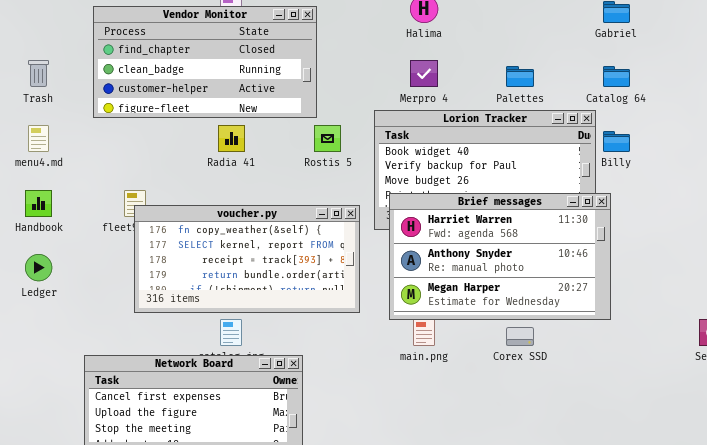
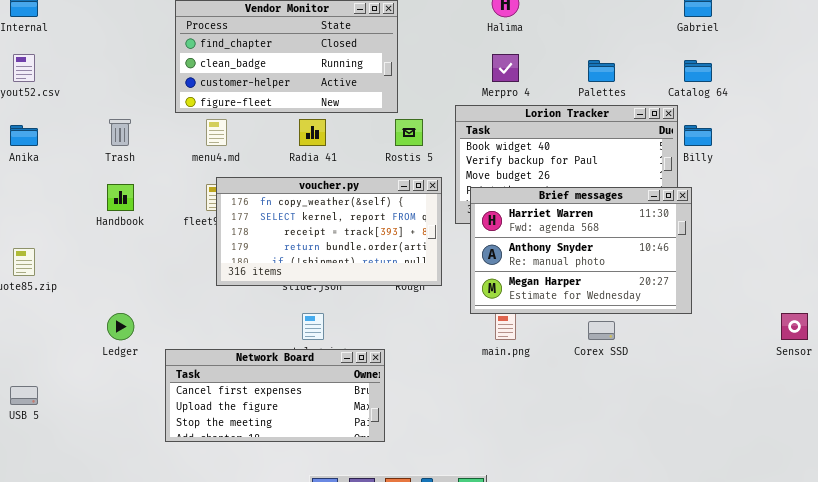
Trash: [28,60,49,87] -> [109,119,131,146], moved
menu4.md: [28,125,49,152] -> [206,119,227,146], moved
voucher.py: [134,205,360,313] -> [216,177,442,286], moved
Ledger: [25,254,52,281] -> [107,313,134,340], moved

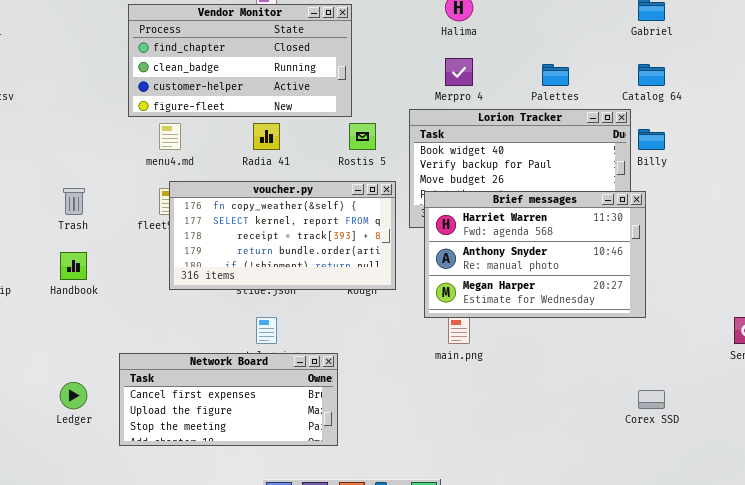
Trash: [109,119,131,146] -> [63,188,85,215], moved
Handbook: [107,184,134,211] -> [60,252,87,280], moved
Ledger: [107,313,134,340] -> [60,382,87,409], moved
Corex SSD: [588,321,615,340] -> [638,390,665,409], moved

